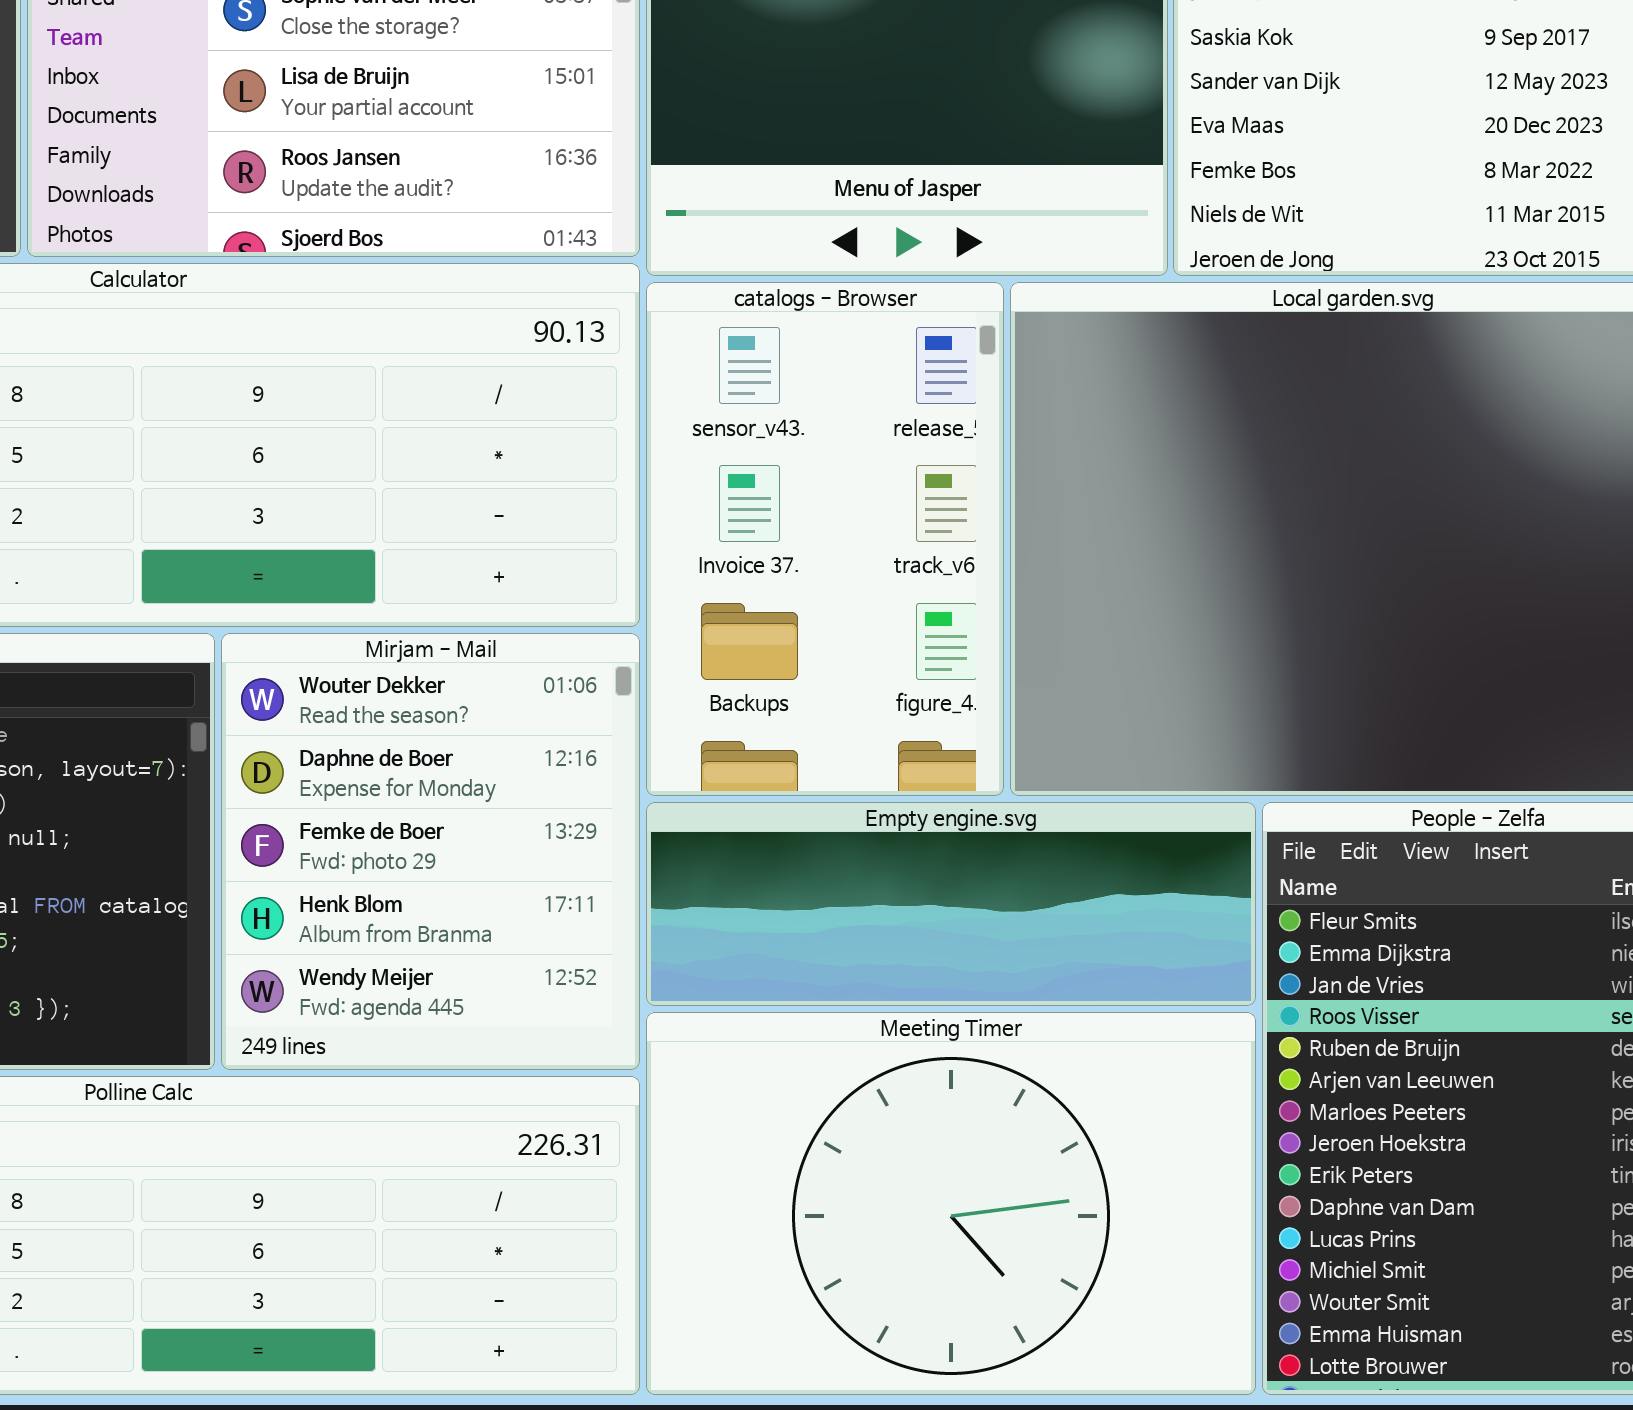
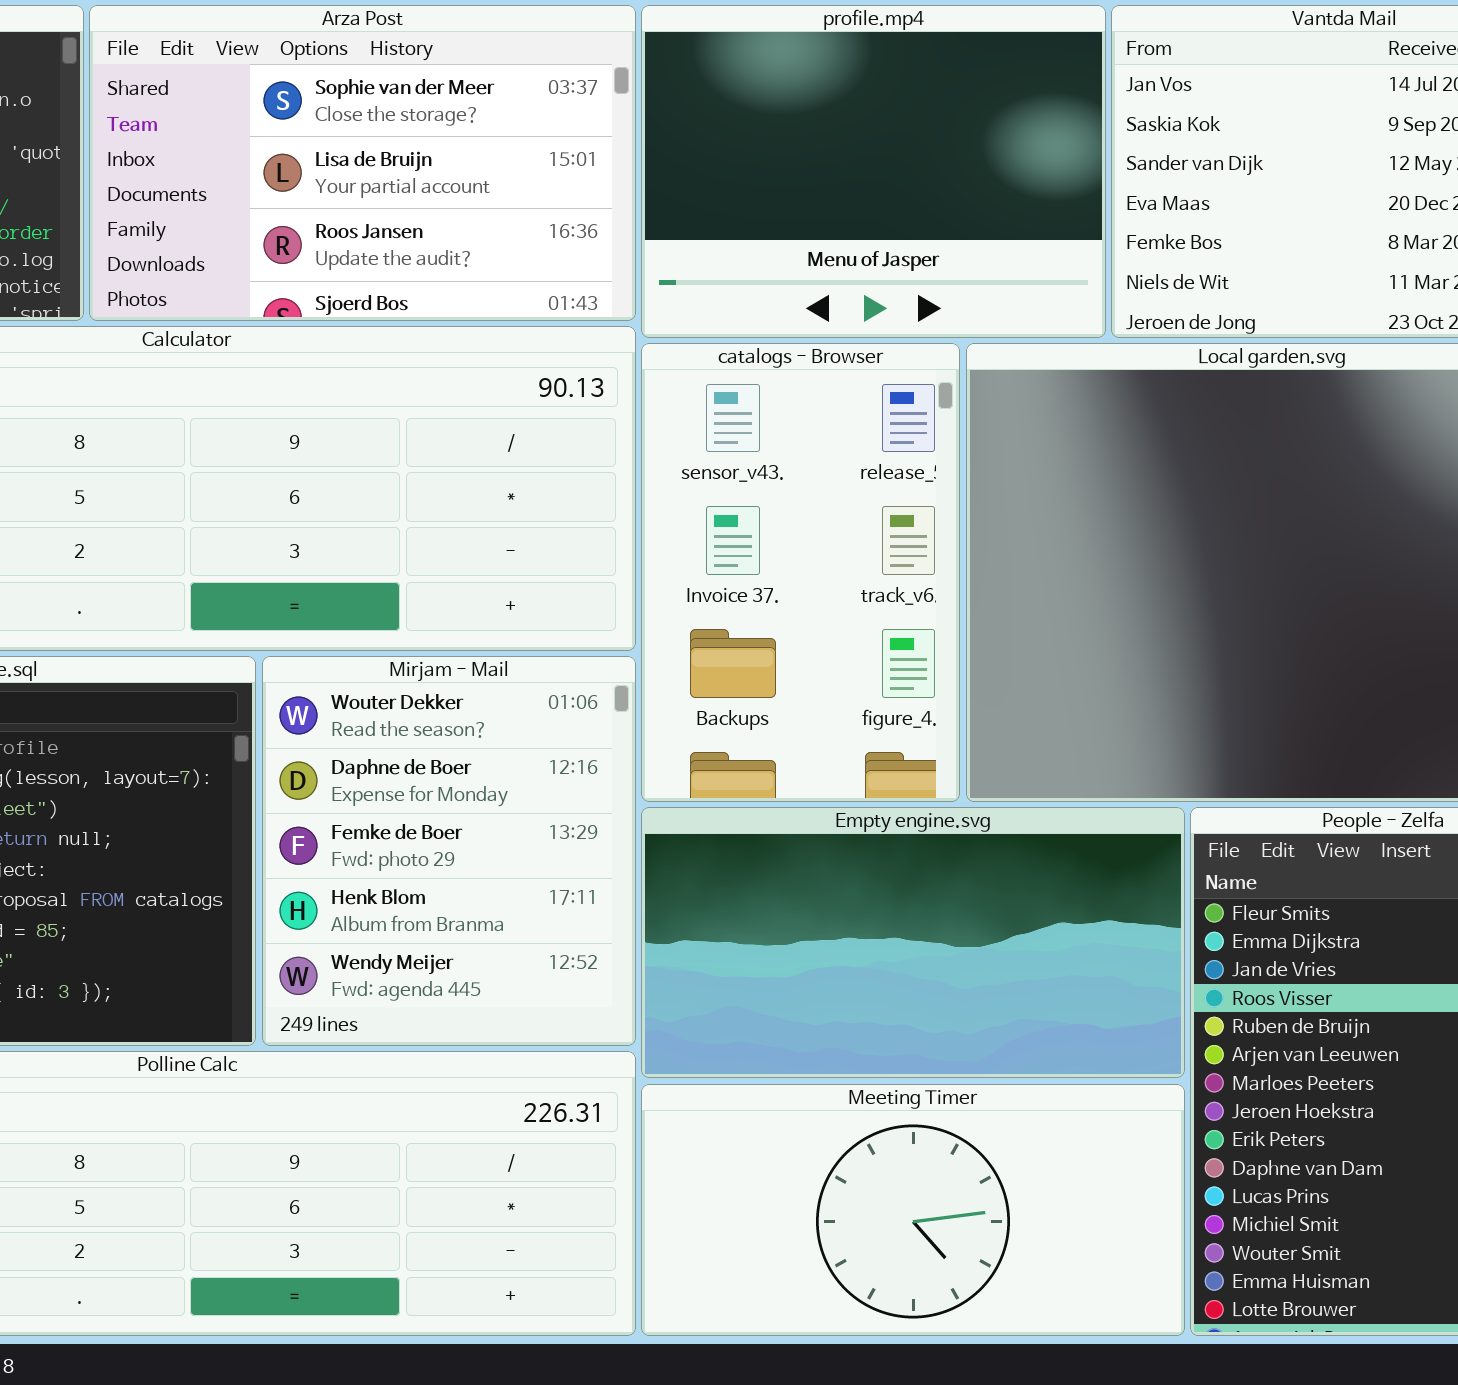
Empty engine.svg: [646,802,1256,1006] -> [641,807,1185,1078], resized
Meeting Timer: [646,1012,1256,1395] -> [641,1084,1185,1336], resized

